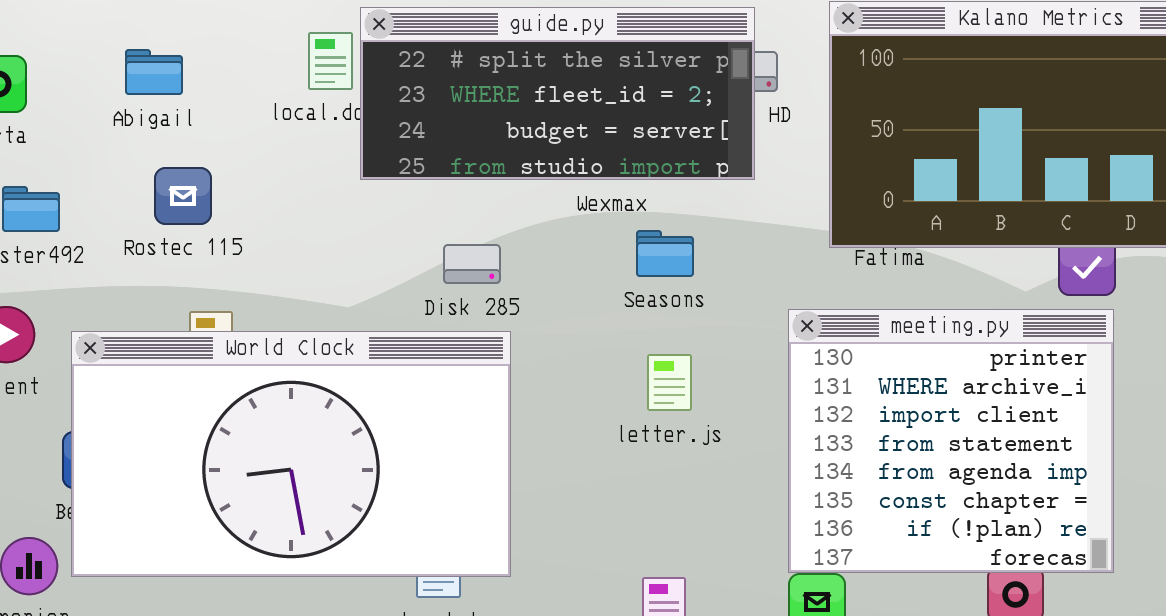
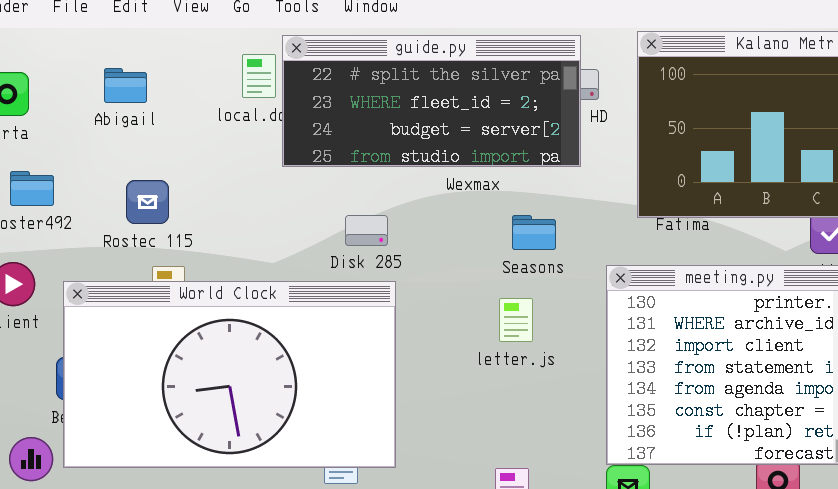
Rostec 115: [154,167,212,225] -> [126,180,169,224], moved
Seasons: [636,230,694,277] -> [512,215,556,250], moved

